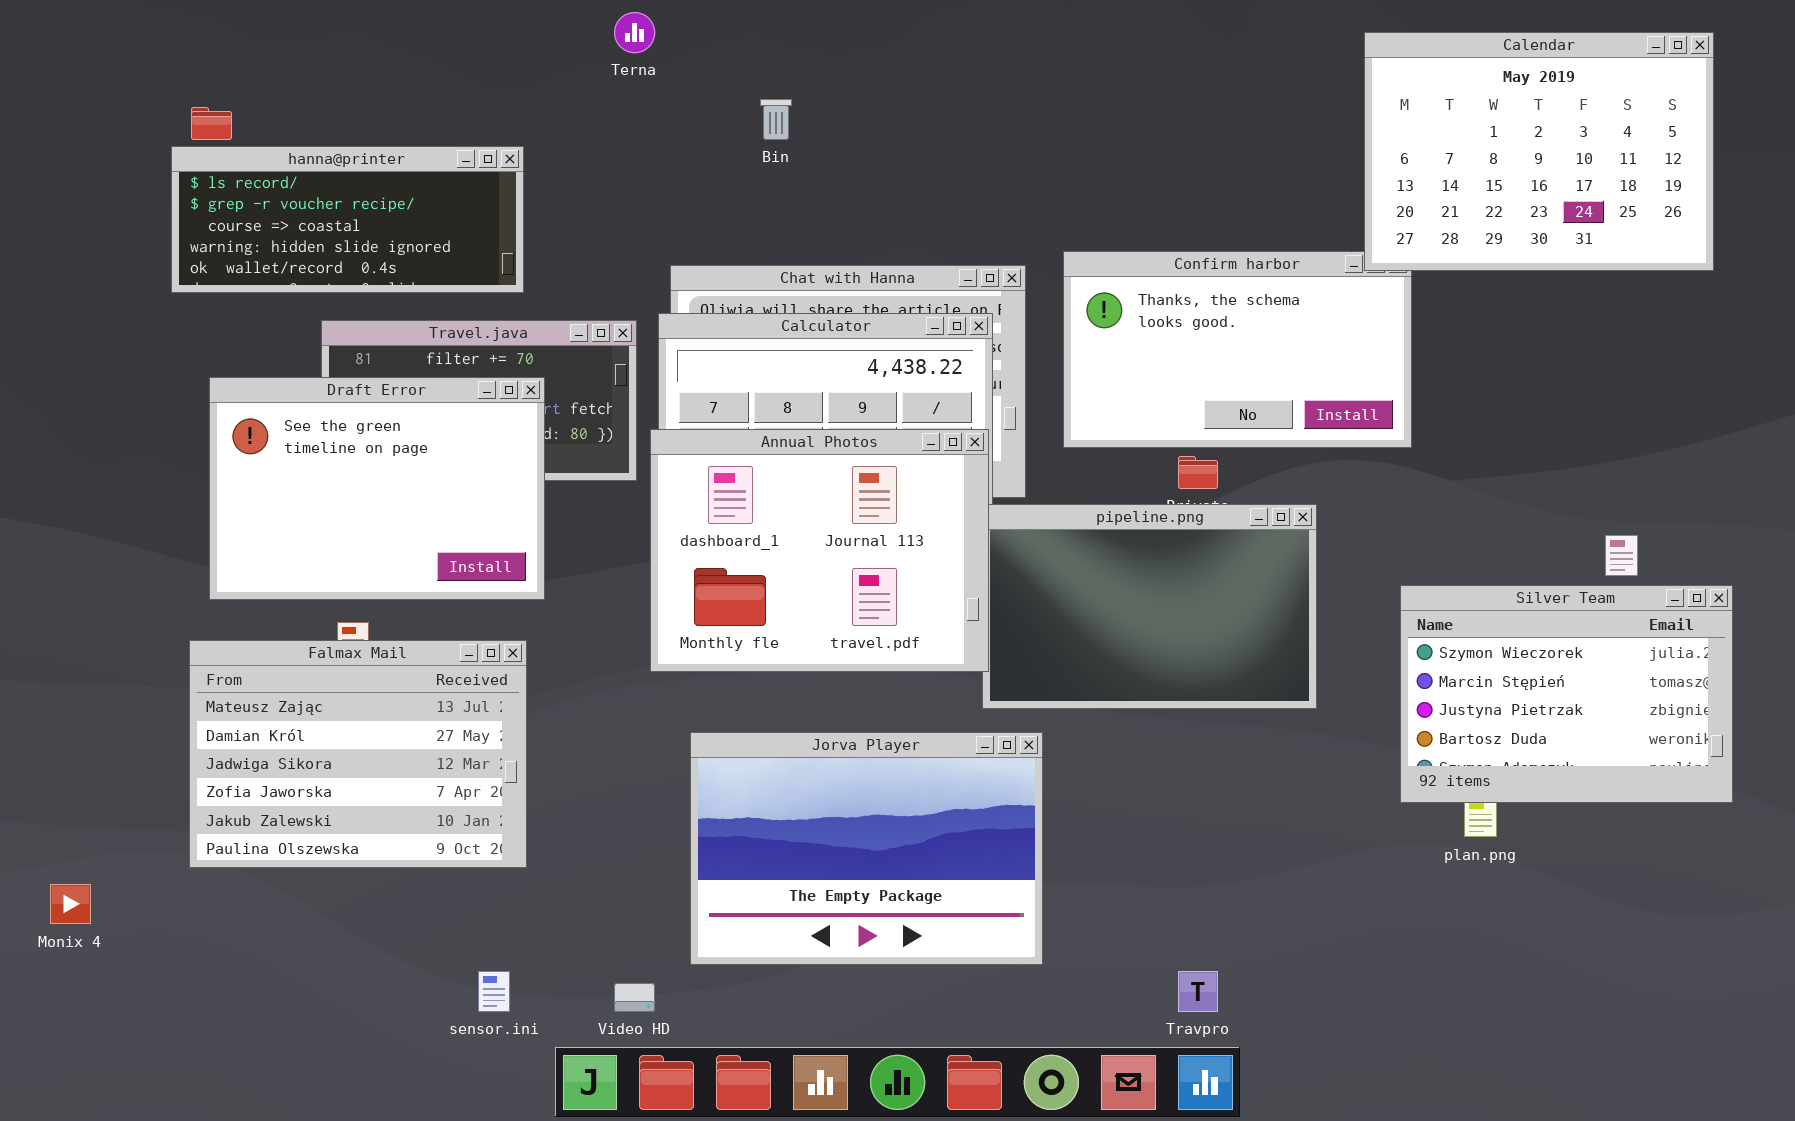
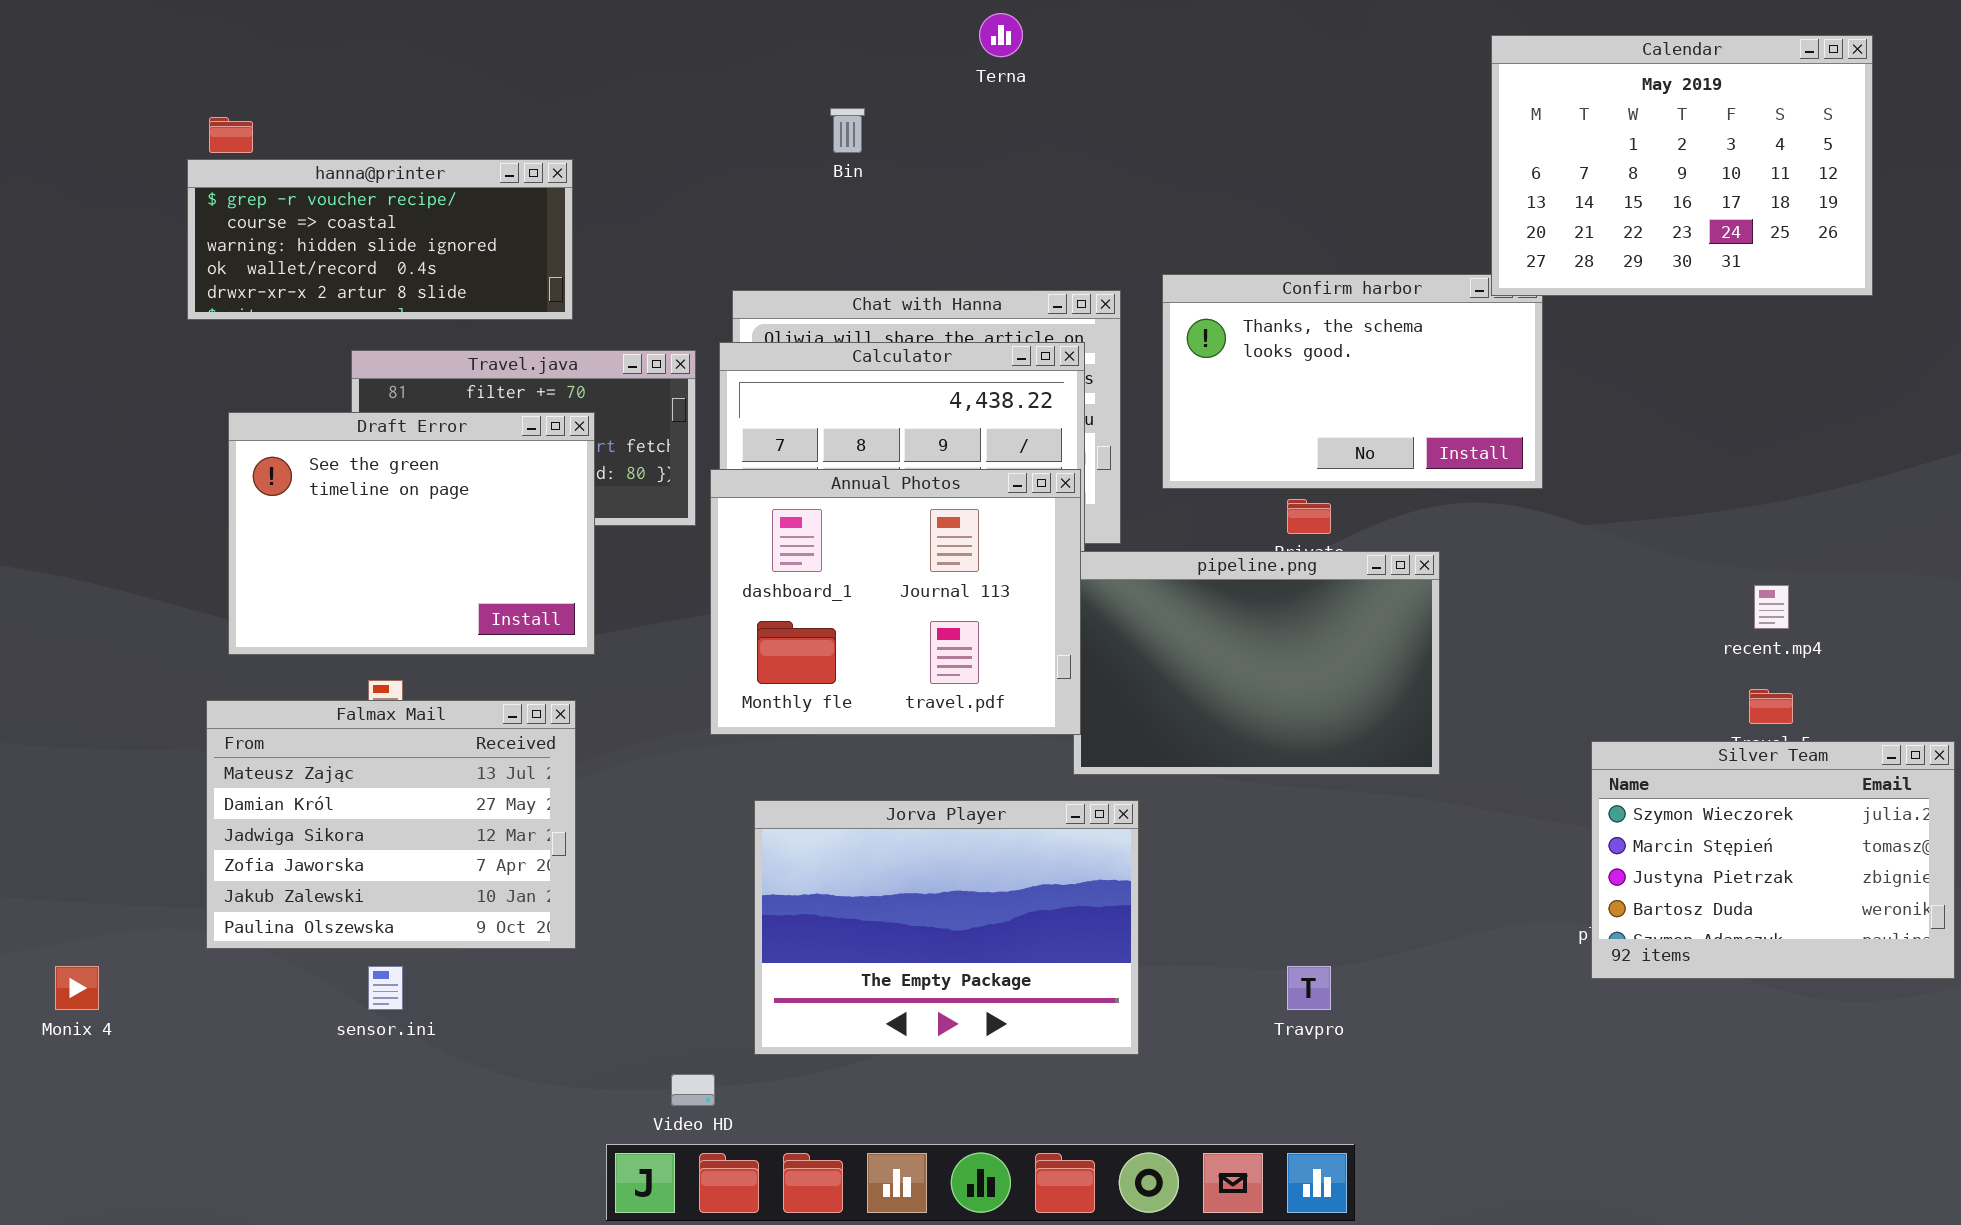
Terna: [614,12,655,53] -> [979,13,1023,57], moved
hanna@printer: [171,146,524,293] -> [187,159,573,320], scrolled down 1 row
Silver Team: [1400,585,1733,803] -> [1591,741,1955,979], moved
sensor.ini: [478,971,510,1012] -> [368,966,403,1010], moved
Travpro: [1178,971,1218,1012] -> [1287,966,1331,1010], moved

